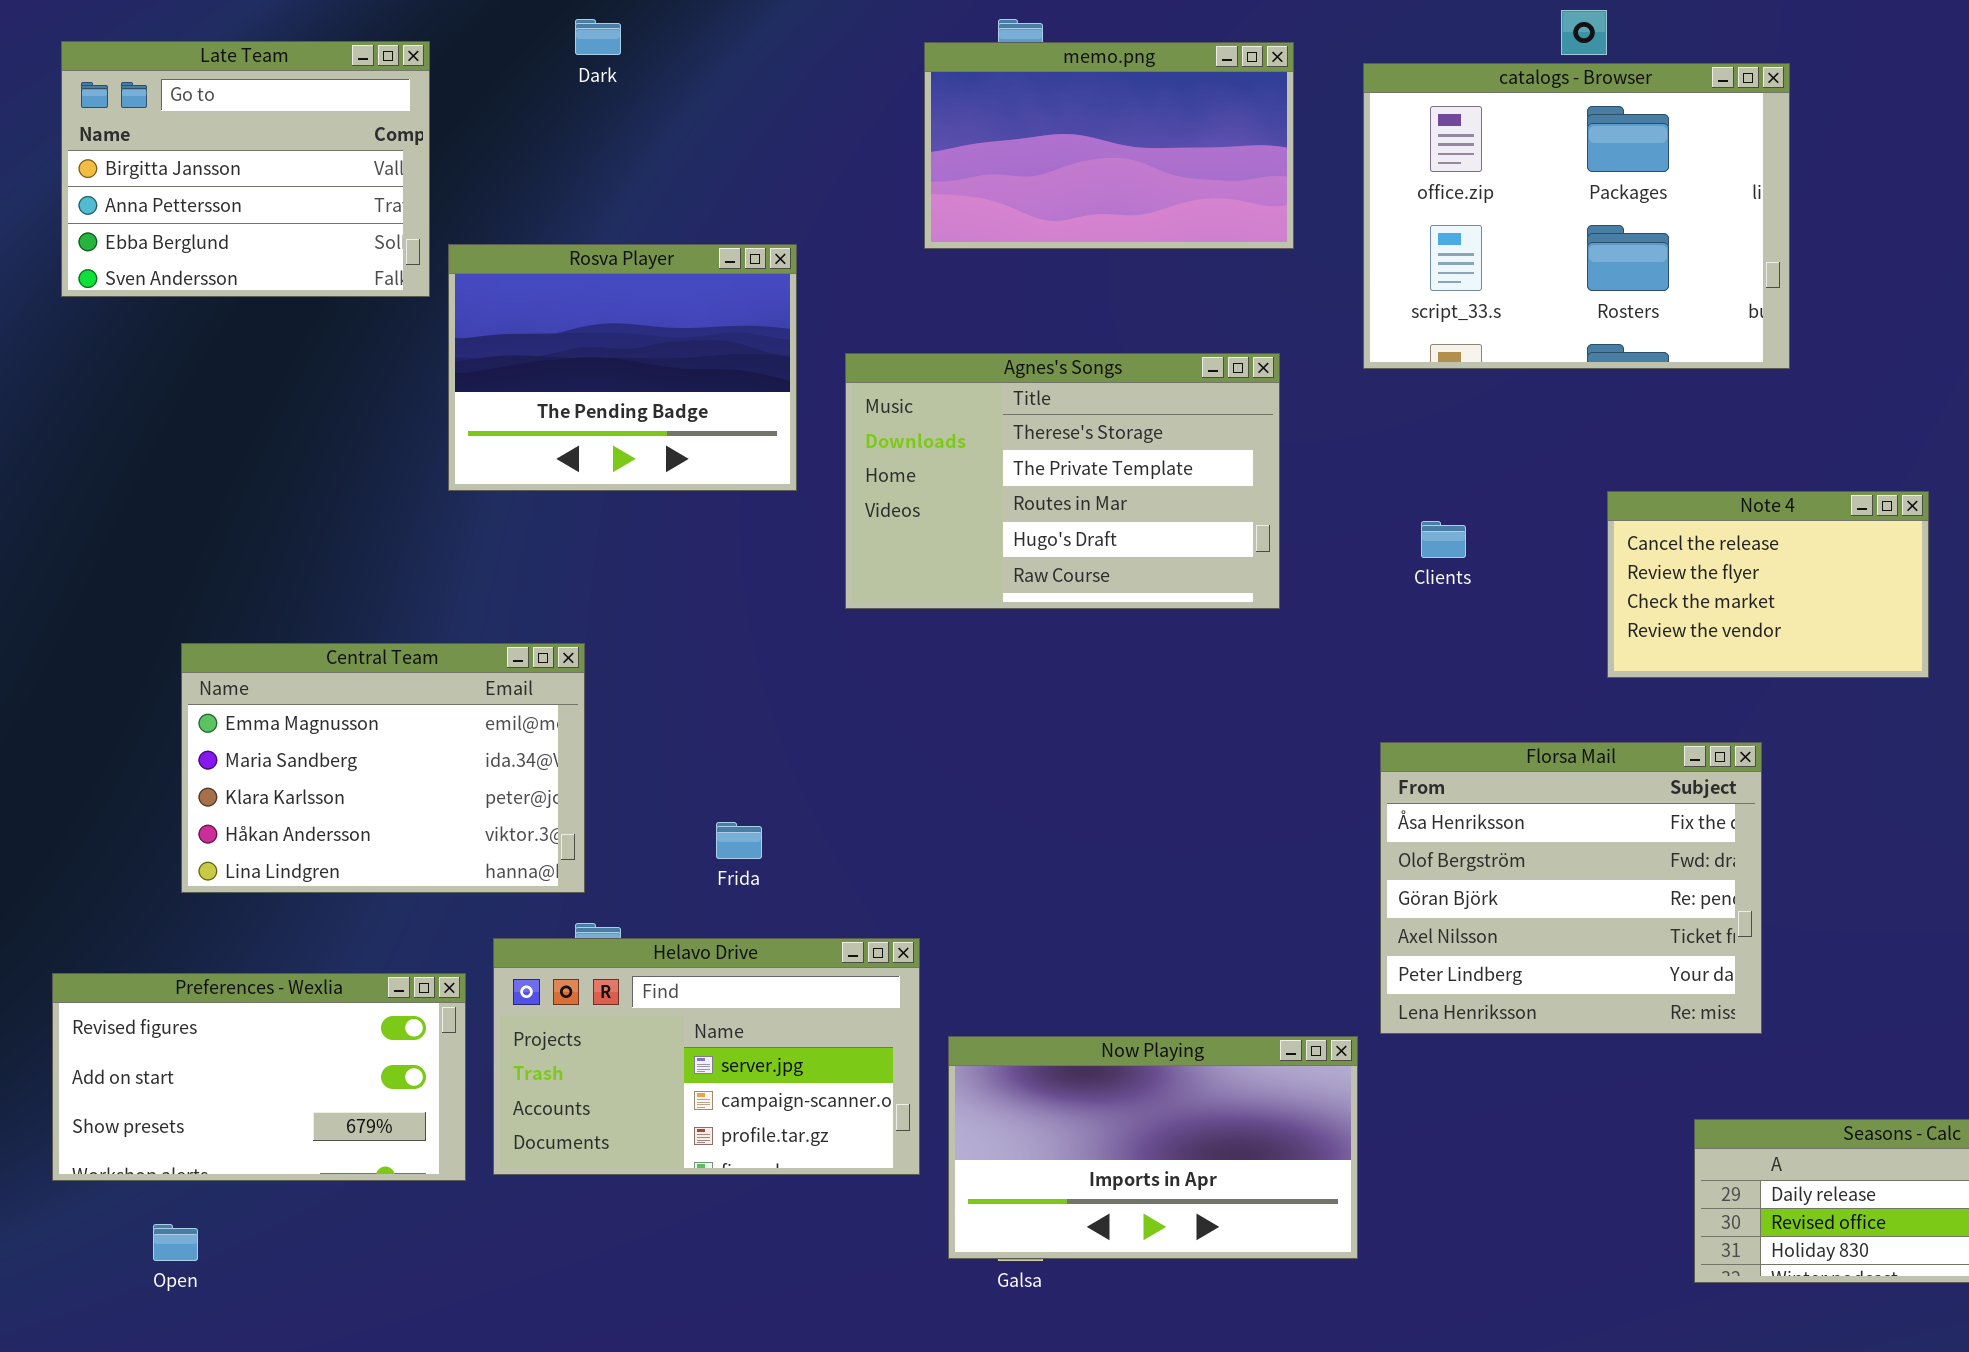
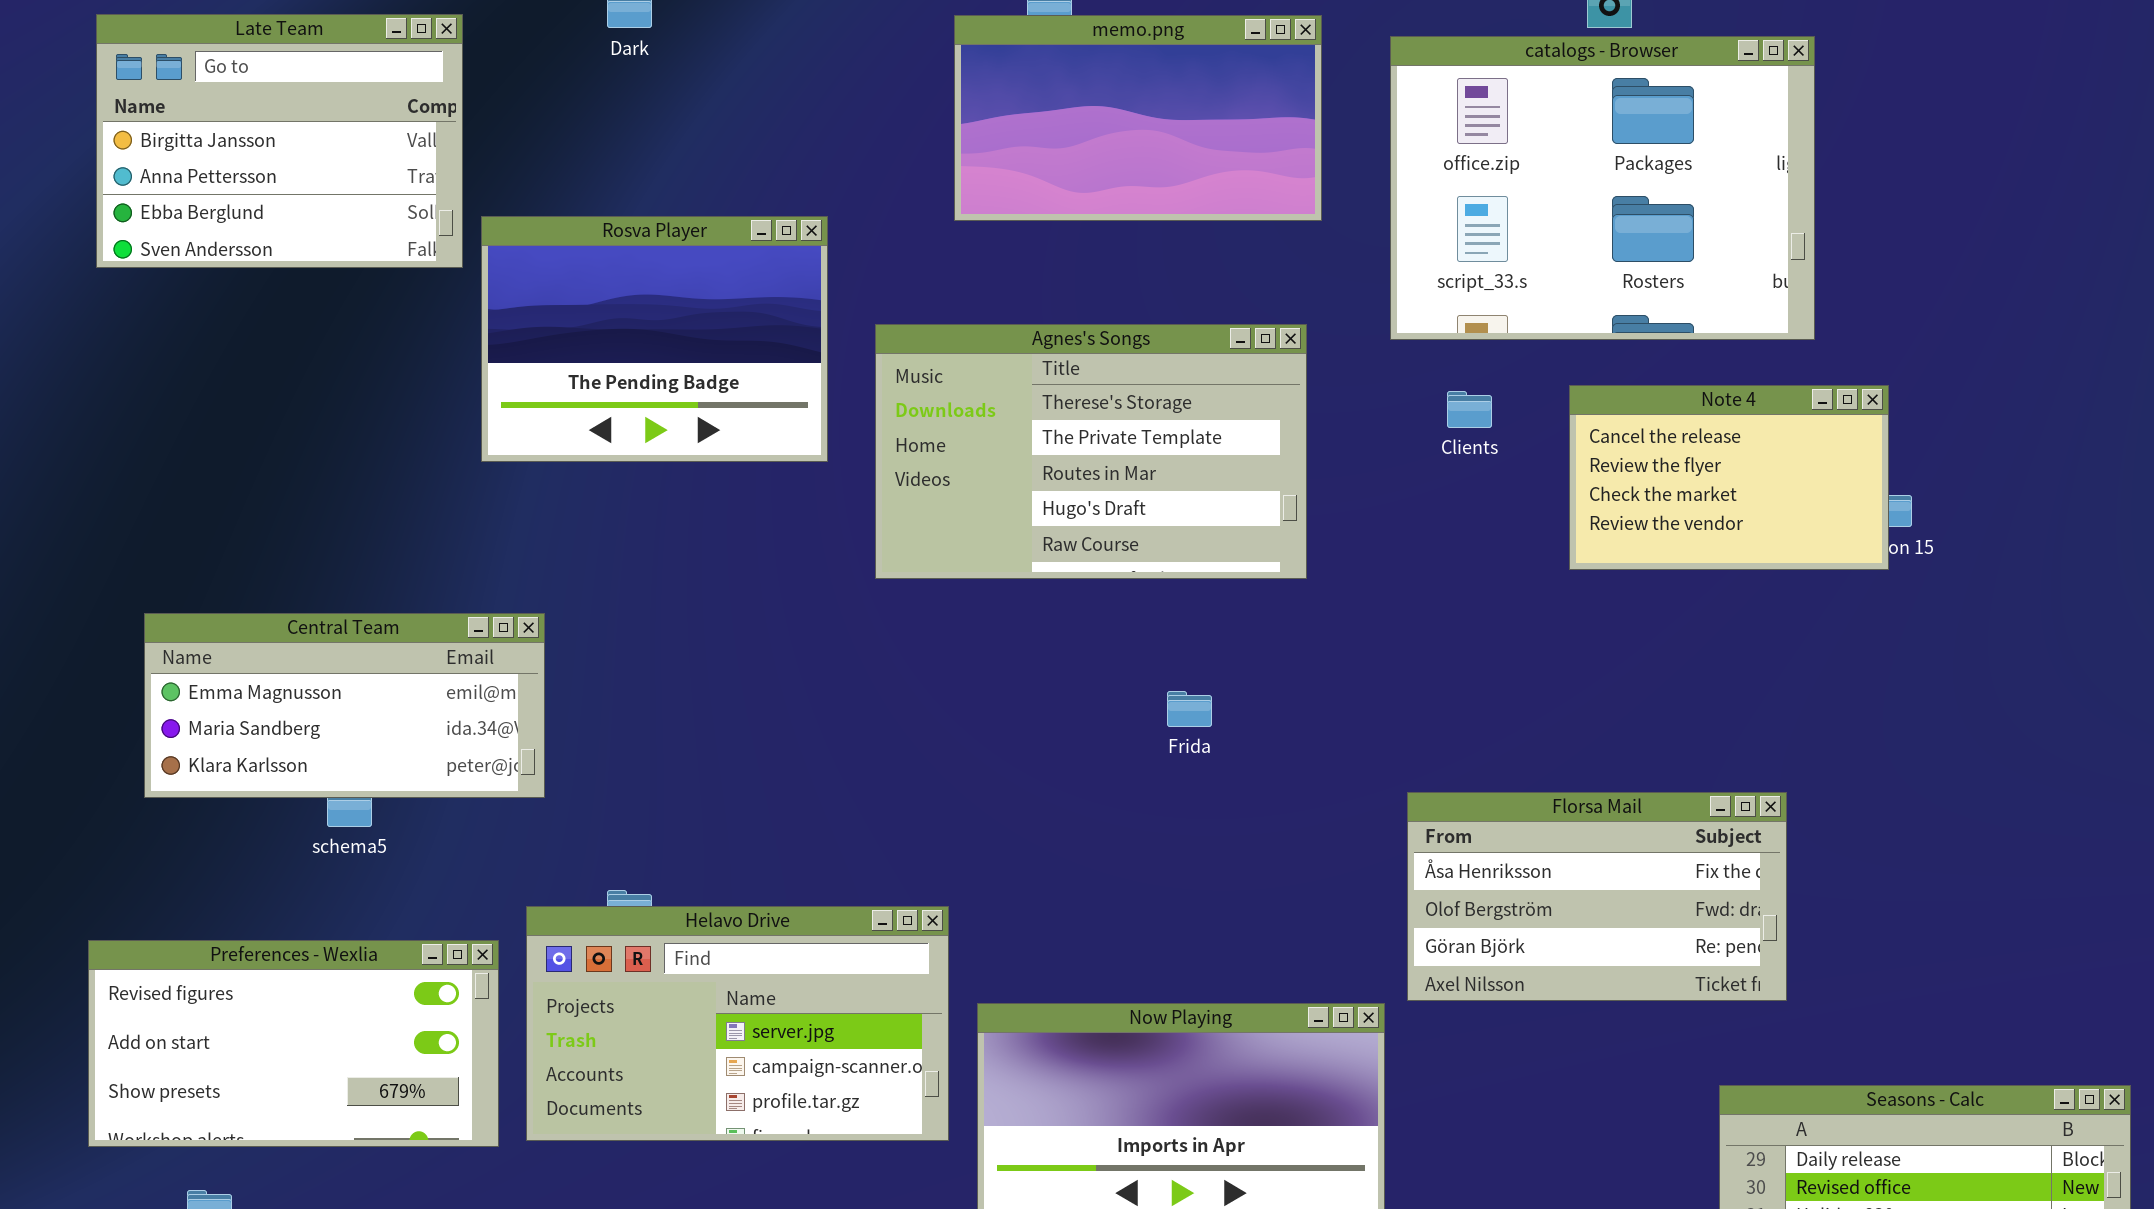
Note 4: [1607,491,1929,678] -> [1569,385,1889,570], moved
Clients: [1421,521,1466,558] -> [1447,391,1492,428], moved
Central Team: [181,643,585,893] -> [144,613,545,798], moved, resized
Florsa Mail: [1380,742,1762,1034] -> [1407,792,1787,1001], resized
Frida: [716,822,762,859] -> [1167,691,1212,727], moved

